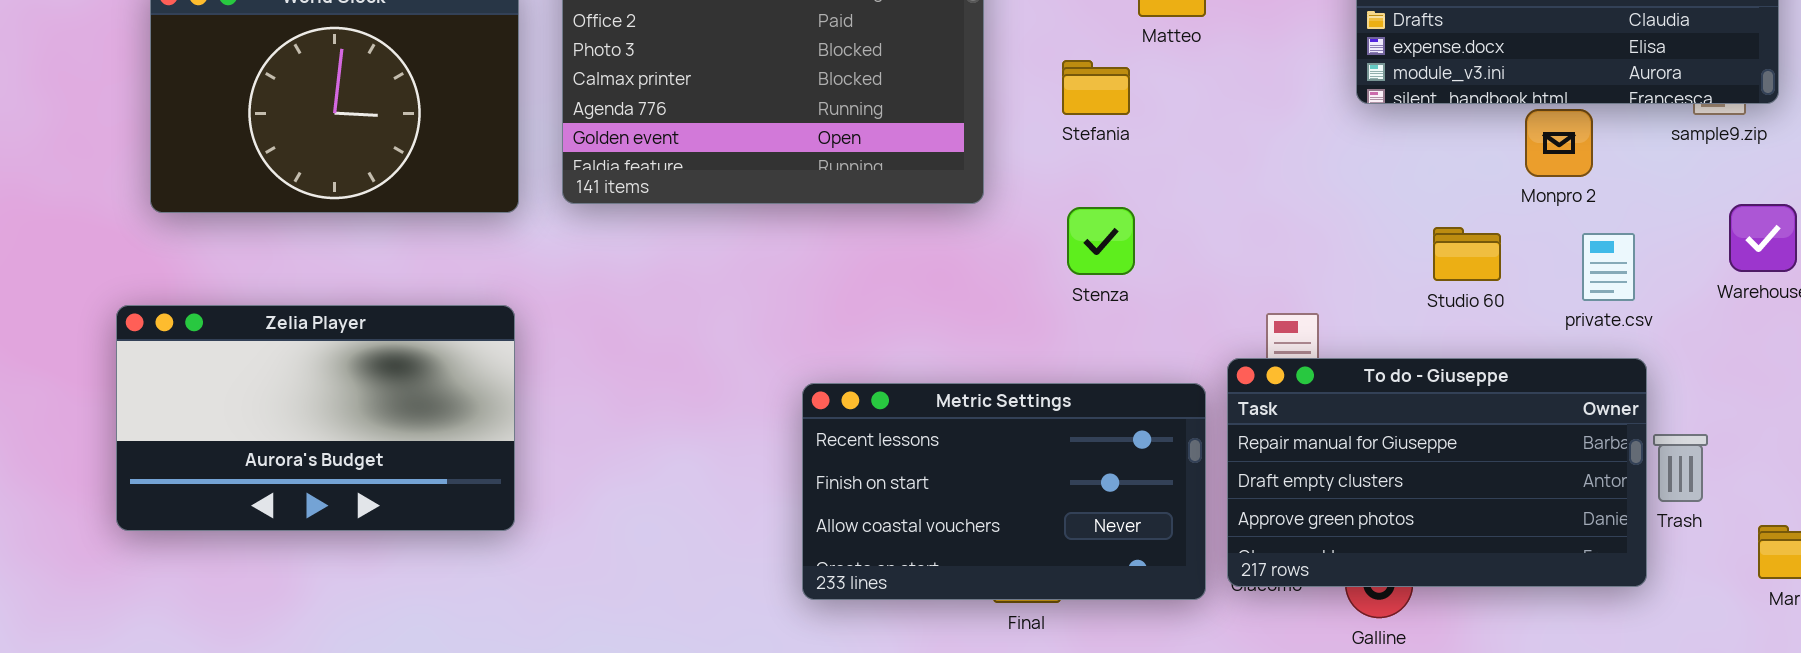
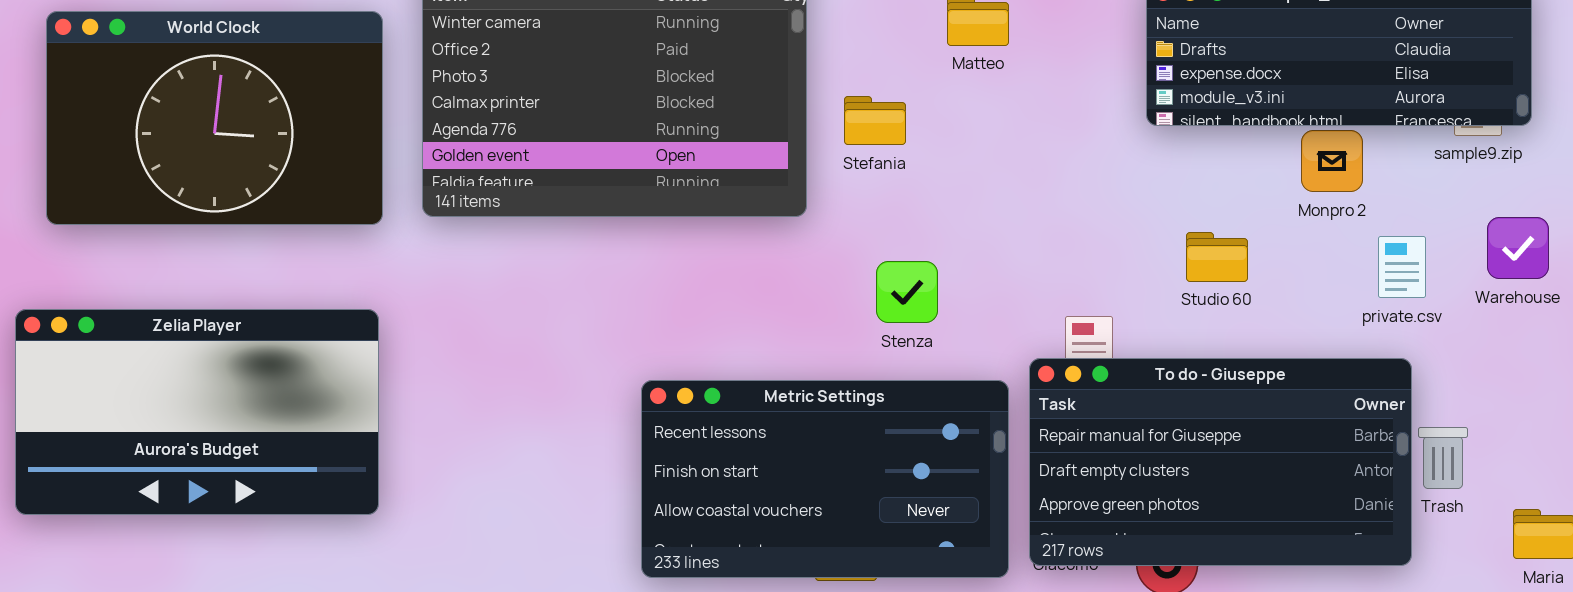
Stefania: [1062,60,1130,115] -> [844,96,906,145], moved
Stenza: [1067,207,1135,275] -> [876,261,938,323], moved
Studio 60: [1433,227,1501,281] -> [1186,232,1248,282], moved
private.csv: [1582,233,1635,301] -> [1378,236,1426,298], moved

